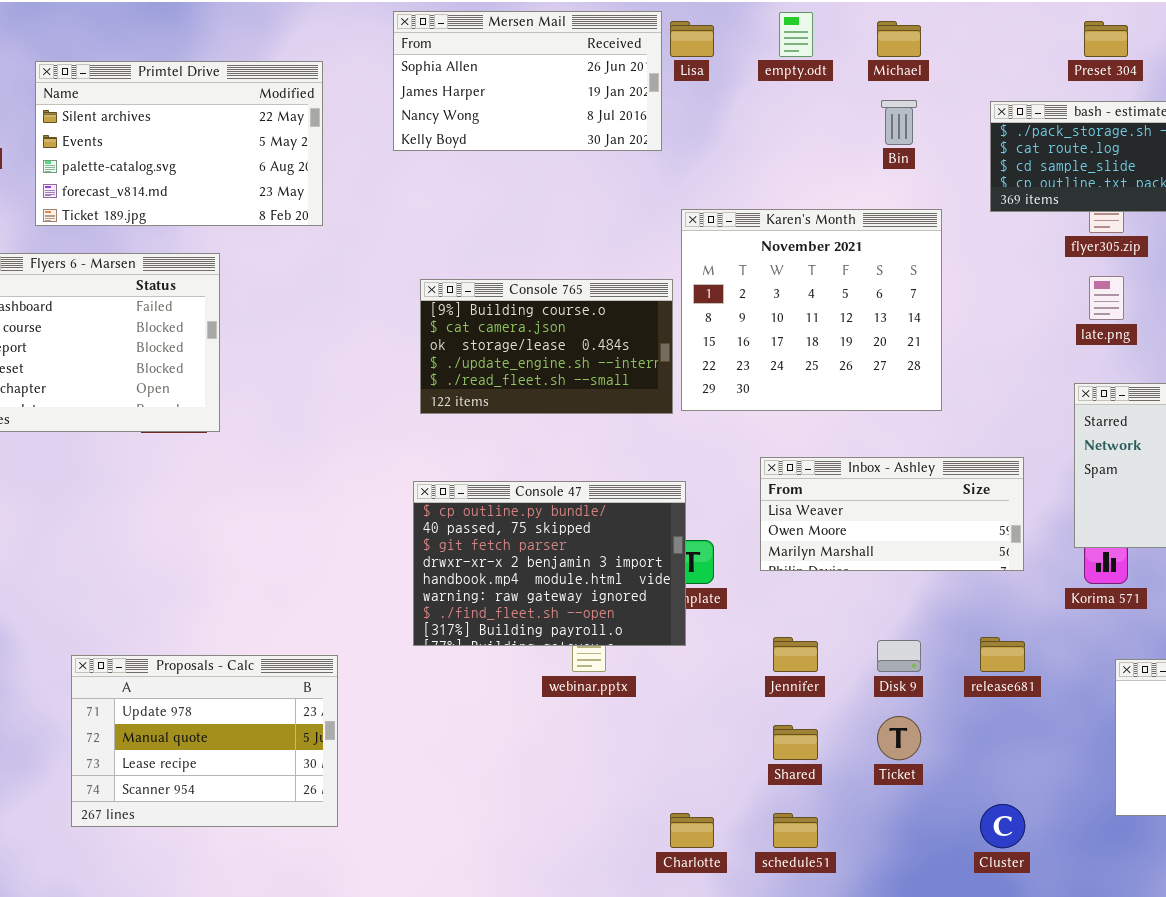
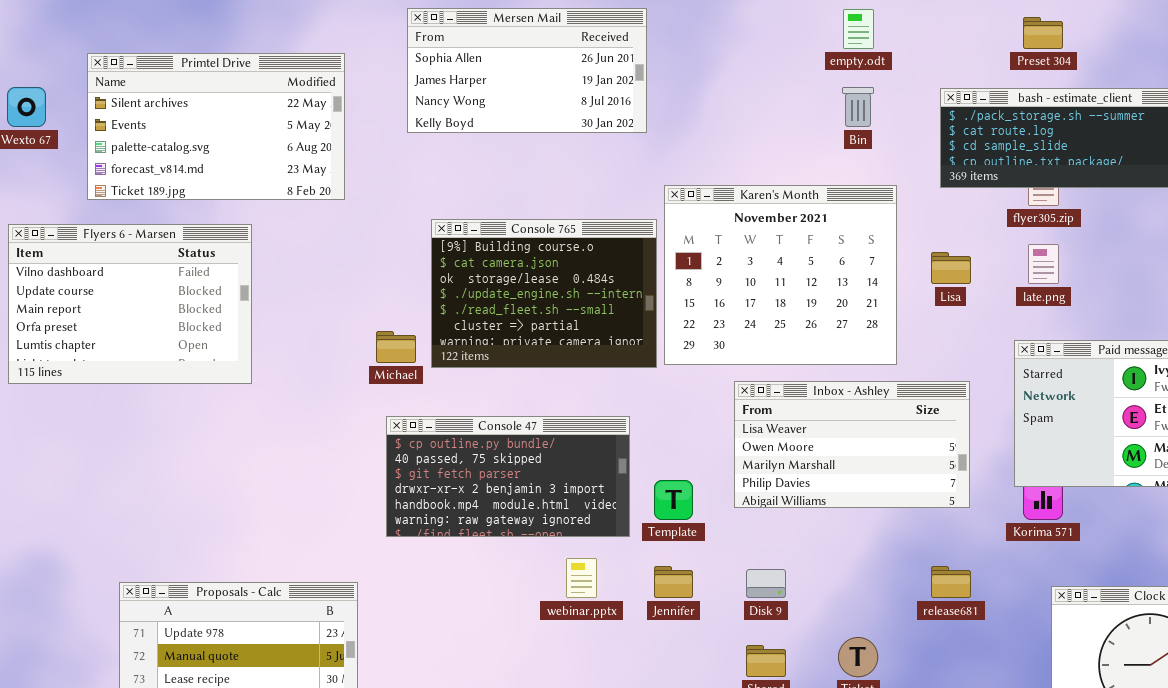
empty.odt: [779,12,813,57] -> [843,9,874,49], moved
Lisa: [670,21,714,57] -> [931,252,971,284], moved
Michael: [877,21,921,57] -> [376,331,416,363], moved
Console 765: [420,279,673,414] -> [431,219,657,368], resized
Inbox - Ashley: [760,457,1024,571] -> [734,381,970,508], resized
Console 47: [413,481,686,646] -> [386,416,630,537], moved, resized
Jennifer: [773,637,818,672] -> [654,566,693,598], moved
Disk 9: [877,640,921,672] -> [746,569,786,598], moved

